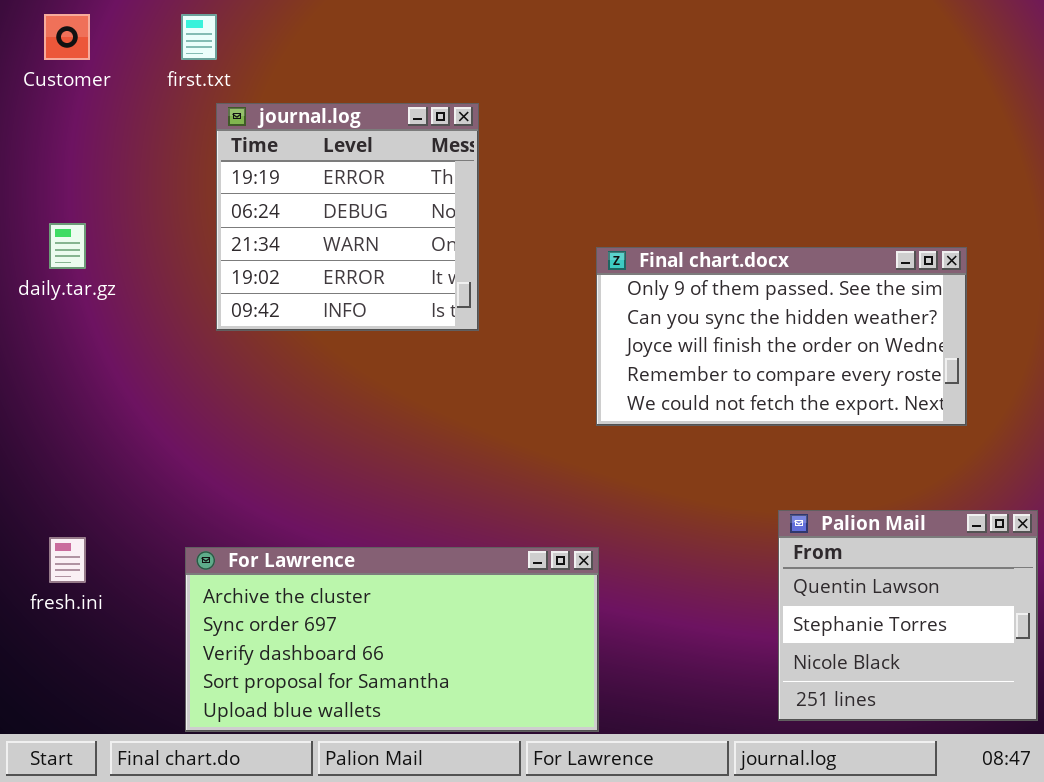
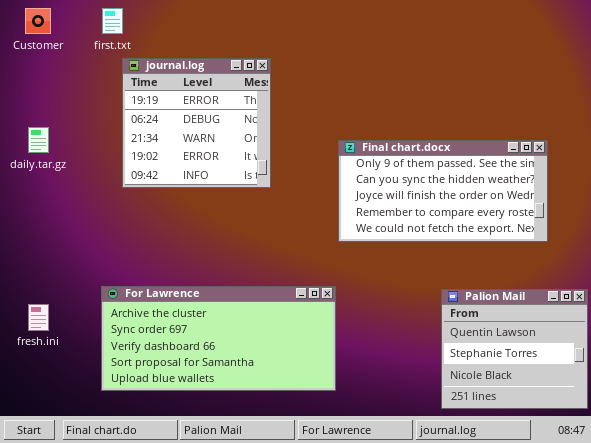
For Lawrence: [185,547,599,732] -> [101,286,336,391], moved

